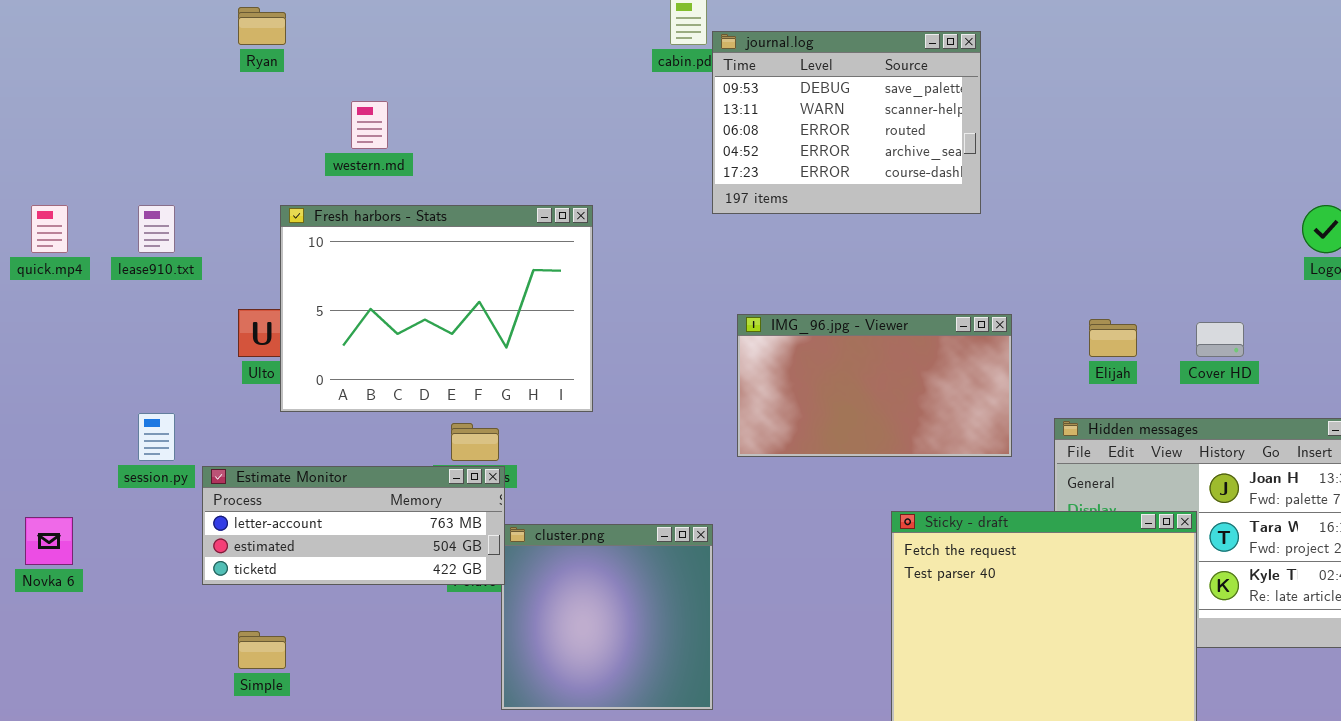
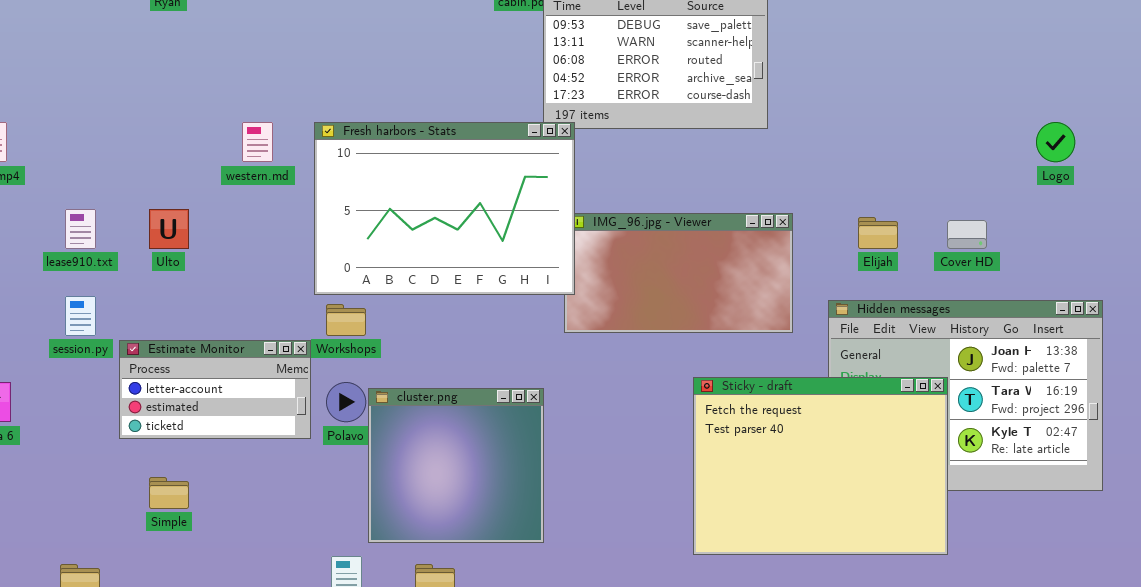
western.md: [351,101,388,149] -> [242,122,273,162], moved
lease910.txt: [138,205,175,253] -> [65,209,96,249], moved
Fresh harbors - Stats: [280,205,593,412] -> [314,122,575,295], moved
Estimate Monitor: [202,466,505,585] -> [119,340,311,439], resized

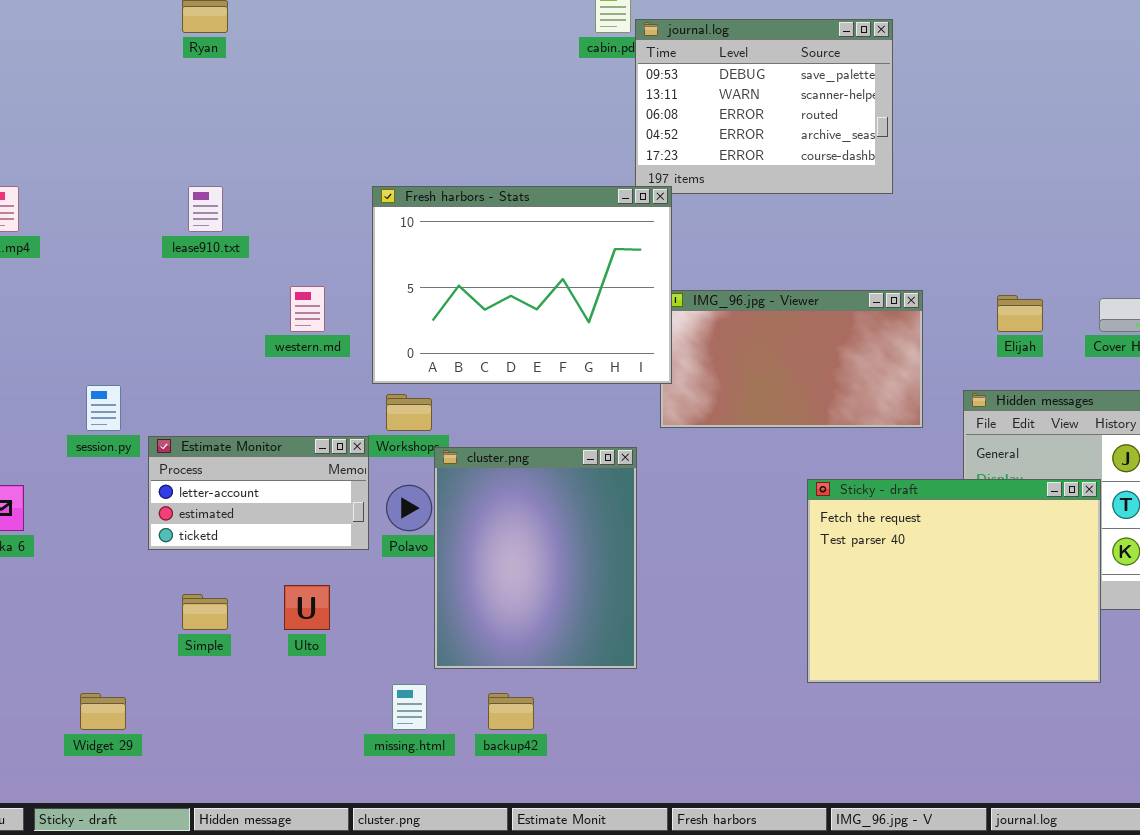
western.md: [242,122,273,162] -> [290,286,325,332], moved
lease910.txt: [65,209,96,249] -> [188,186,223,232], moved
Ulto: [149,209,189,249] -> [284,585,330,630], moved
cluster.png: [368,388,544,543] -> [434,447,637,669], resized

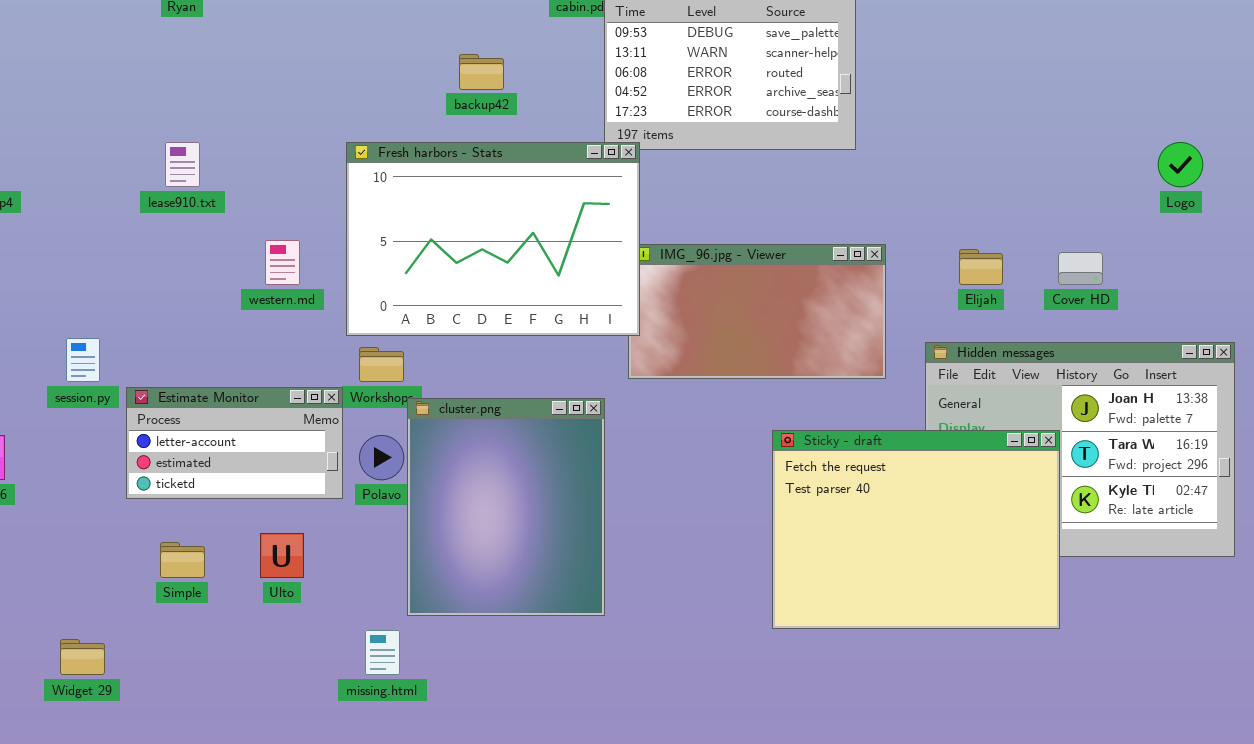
backup42: [488,693,534,730] -> [459,54,504,90], moved

